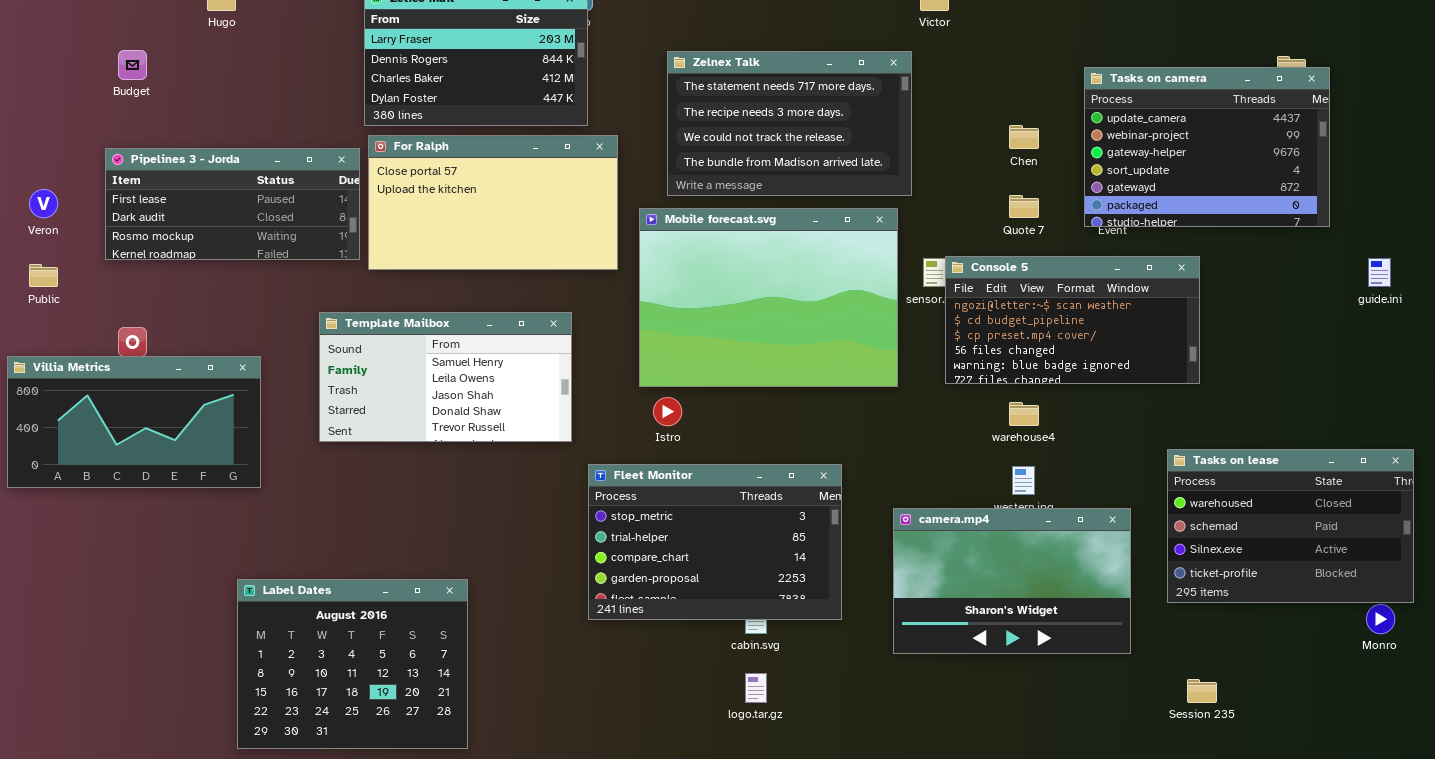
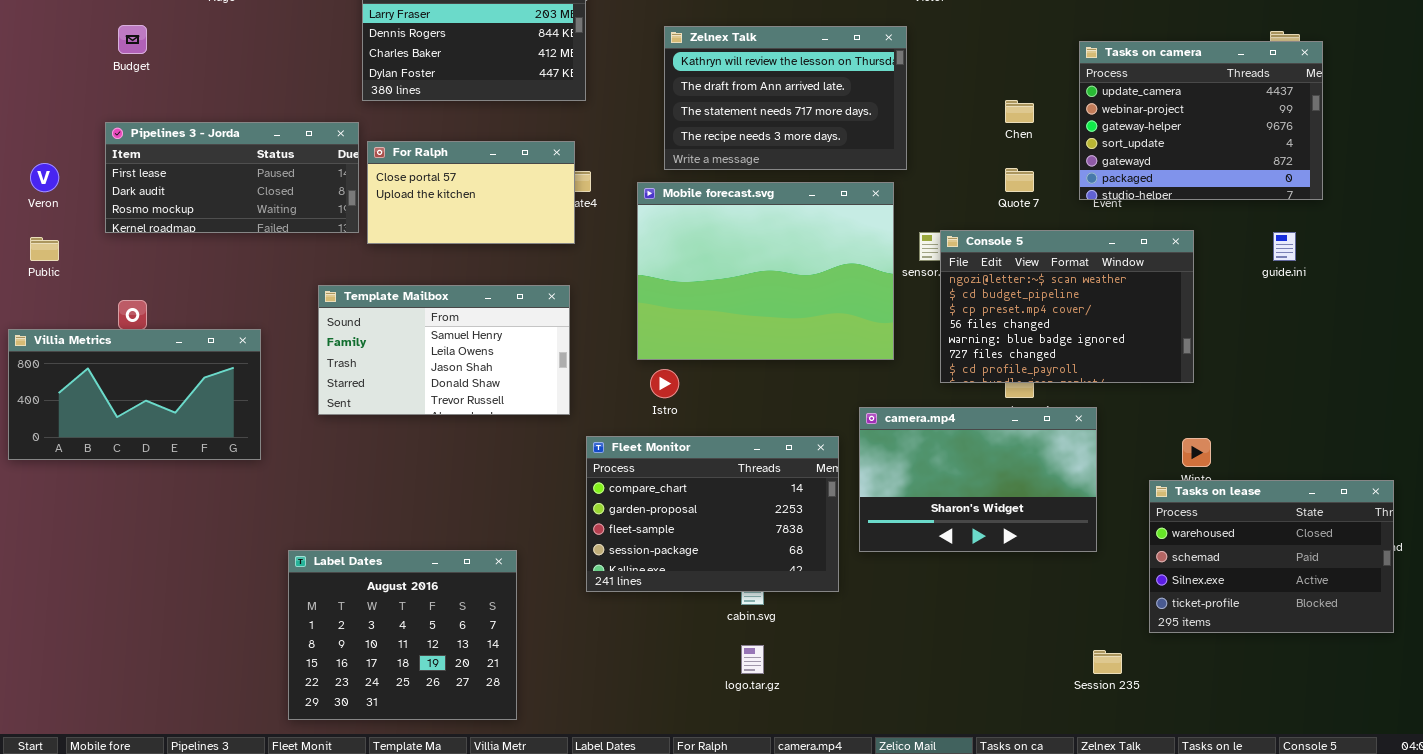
Zelnex Talk: [667,51,912,196] -> [664,26,907,170], scrolled up 2 rows
For Ralph: [368,135,618,270] -> [367,141,575,244], resized
Console 5: [945,256,1200,384] -> [940,230,1194,383], resized
guide.ini: [1368,258,1391,287] -> [1273,232,1296,261], moved
Tasks on lease: [1167,449,1414,603] -> [1149,480,1394,633], moved
Fleet Monitor: [588,464,842,620] -> [586,436,839,592], scrolled down 2 rows
camera.mp4: [893,508,1131,654] -> [859,407,1097,552], moved
Label Dates: [237,579,468,749] -> [288,550,517,720], moved
Session 235: [1187,679,1217,703] -> [1093,650,1122,674], moved

